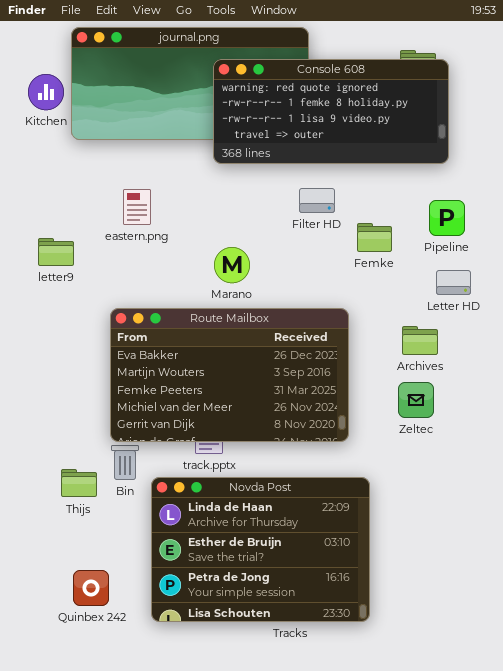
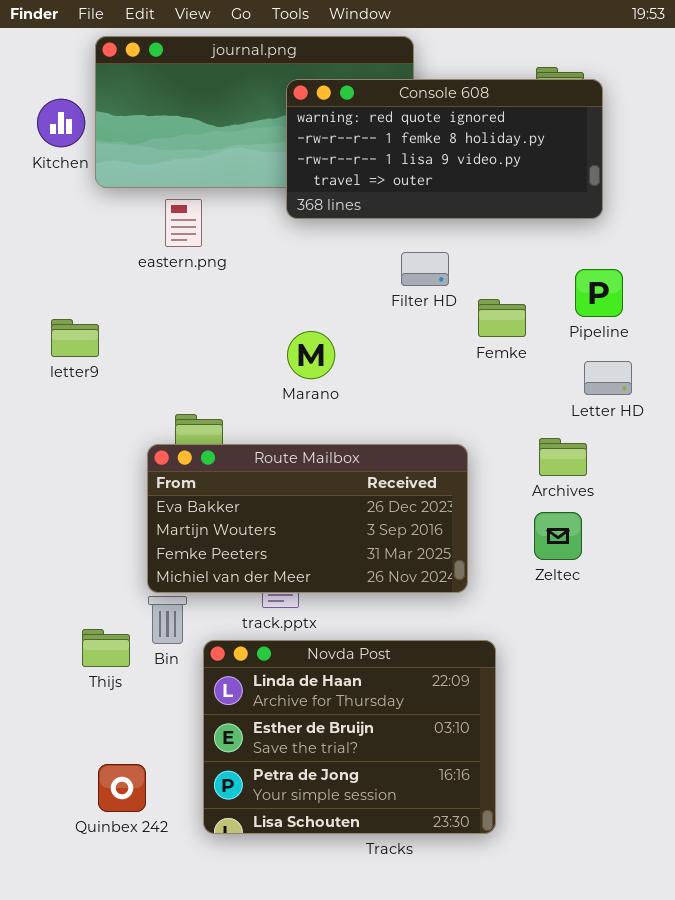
eastern.png: [123,189,151,225] -> [165,199,202,247], moved
Route Mailbox: [110,308,349,442] -> [147,444,468,593], resized

